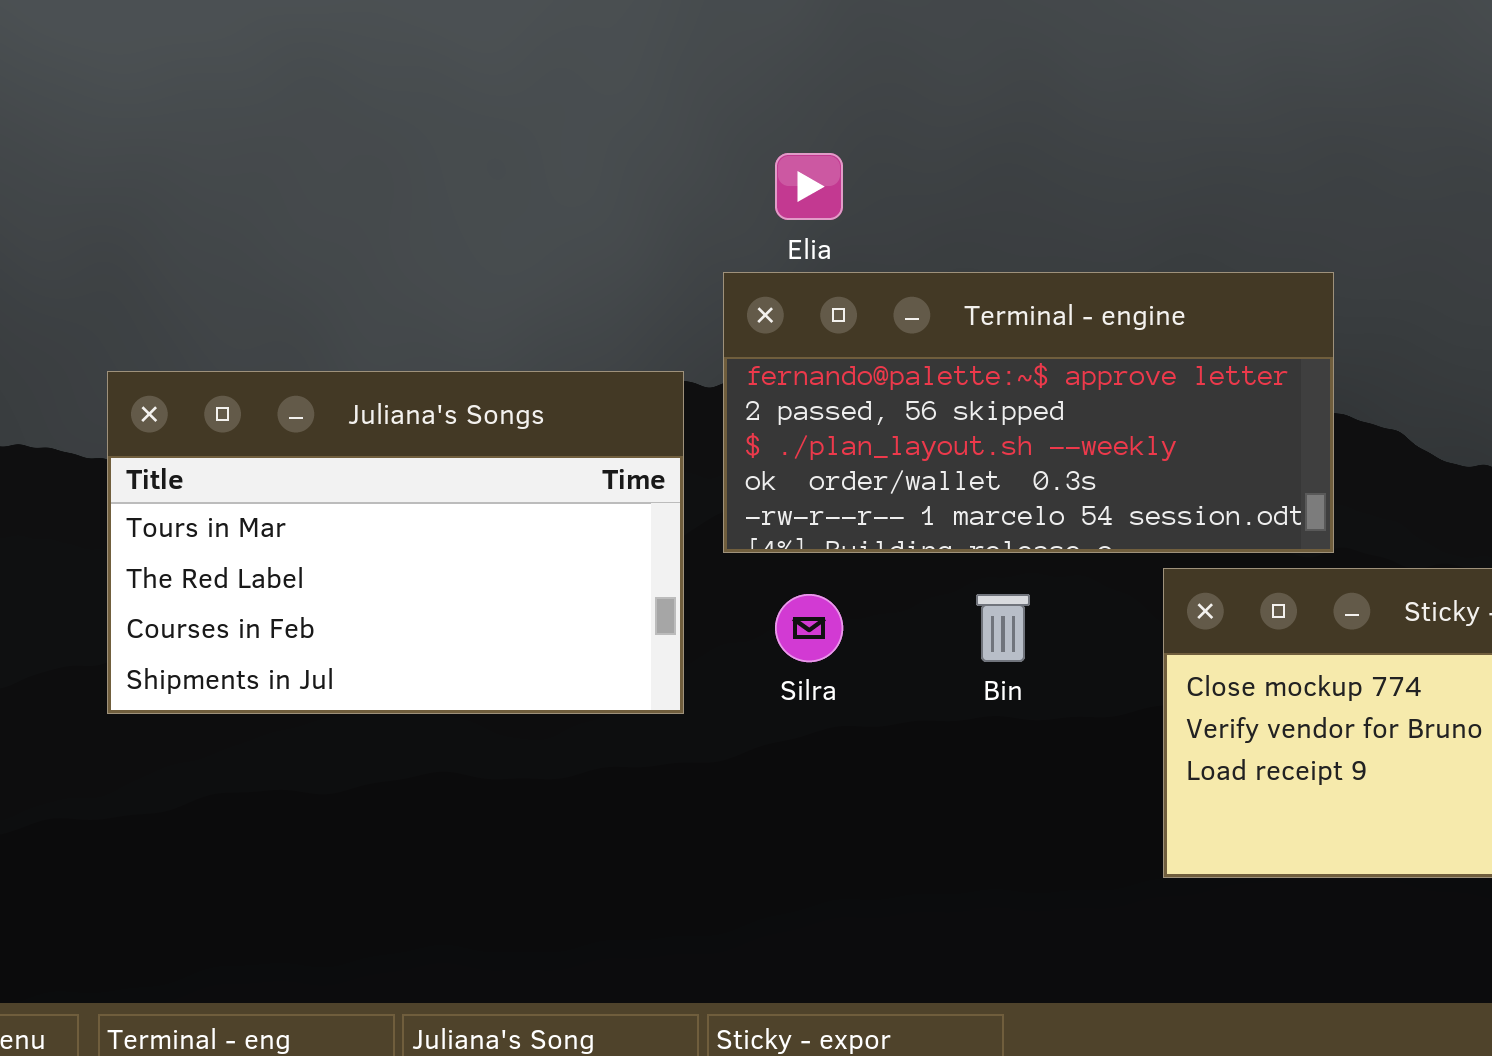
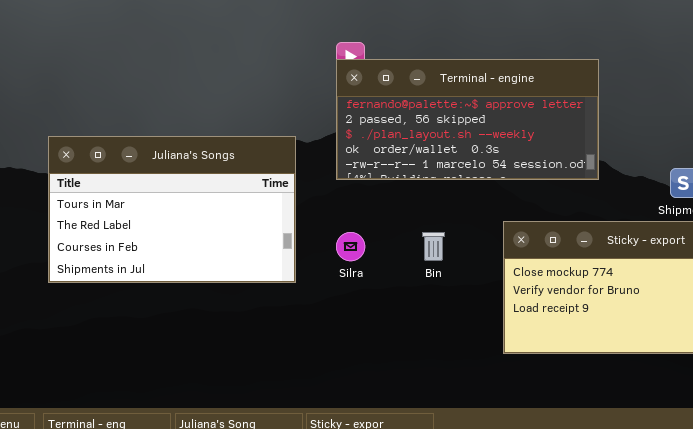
Terminal - engine: [723,272,1334,553] -> [336,59,599,180], moved

